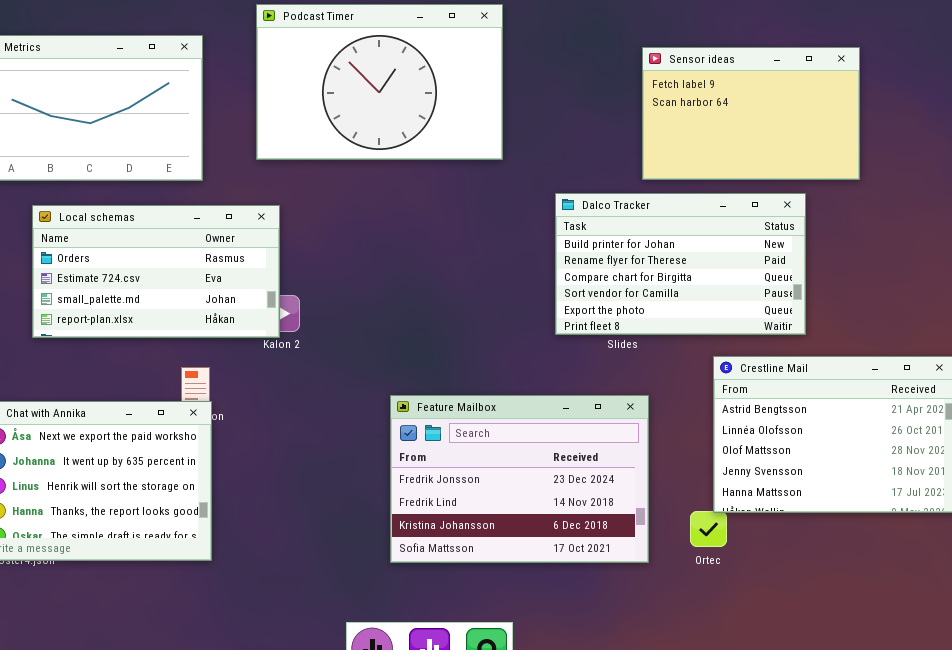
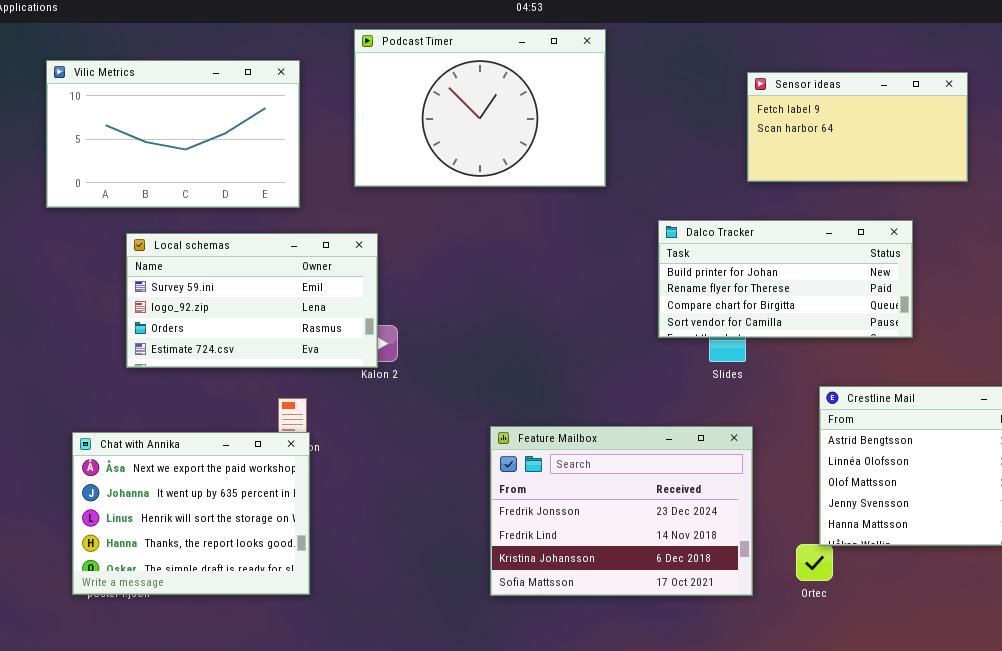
Sensor ideas: [642,47,860,180] -> [747,72,968,182], resized
Dalco Tracker: [555,193,806,335] -> [658,220,913,338], resized
Local schemas: [32,205,280,338] -> [126,233,378,368], scrolled up 2 rows

